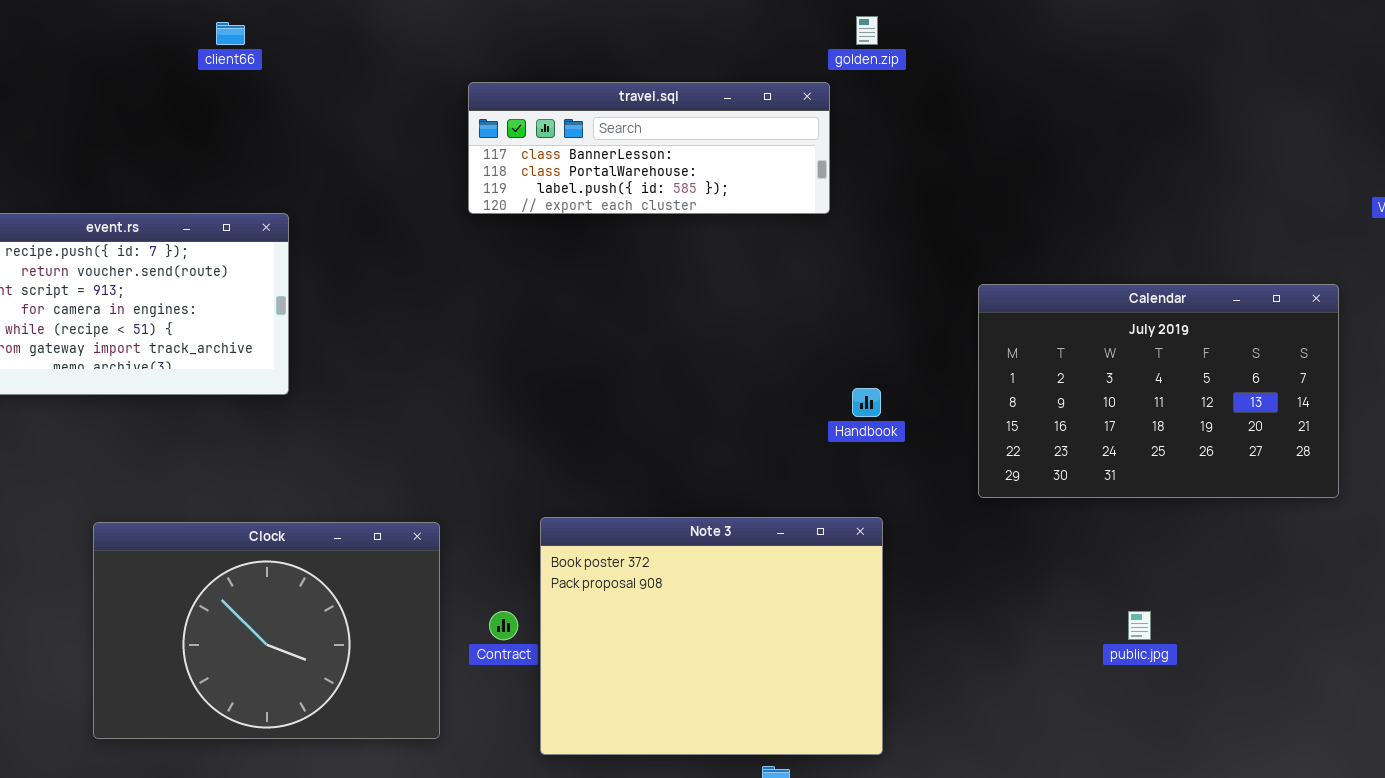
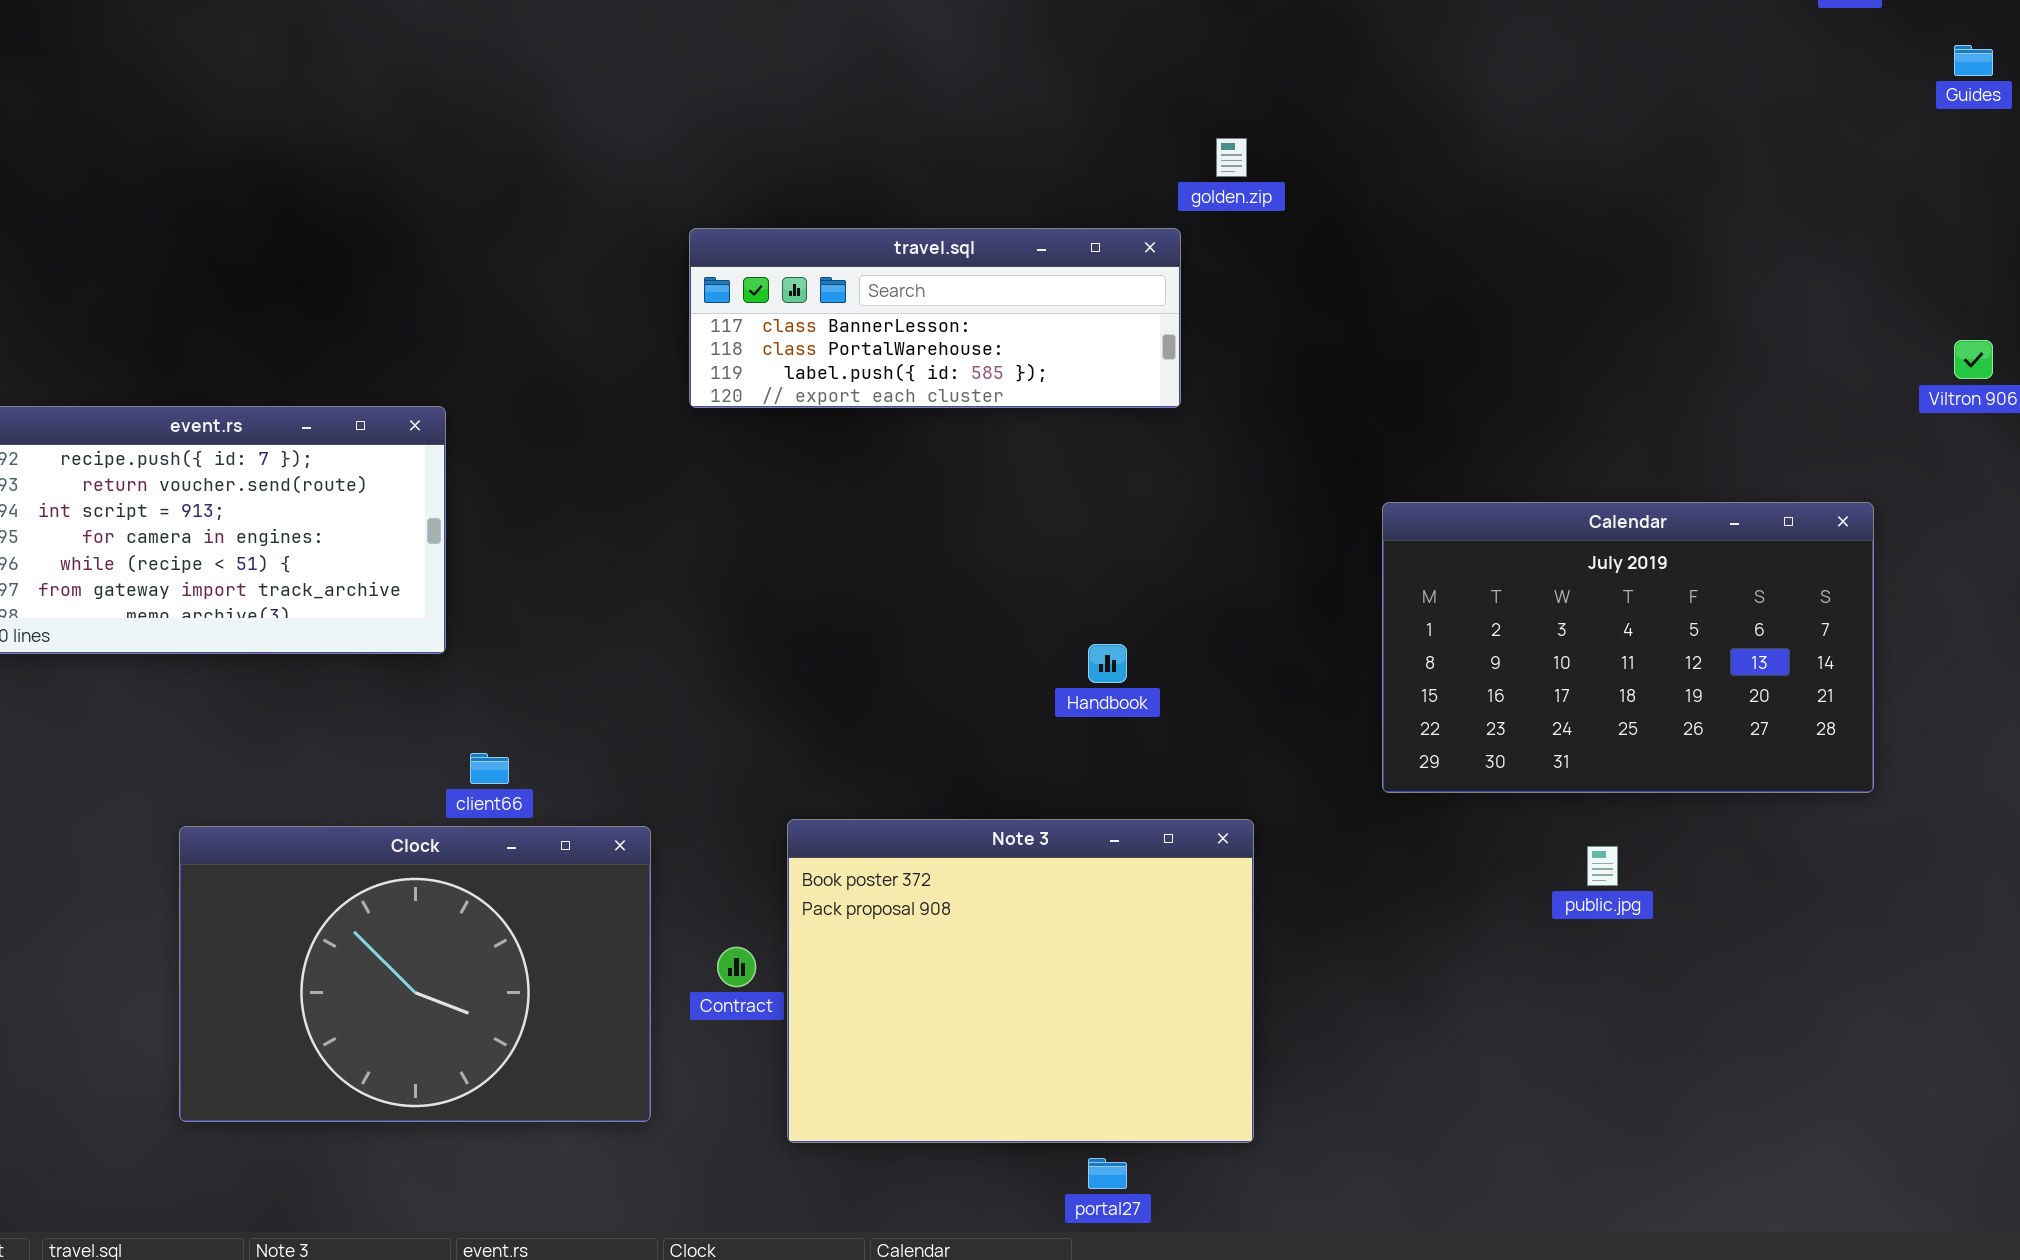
client66: [216,22,245,45] -> [470,753,509,784], moved
Handbook: [852,388,881,417] -> [1088,644,1127,683], moved
public.jpg: [1128,611,1151,640] -> [1587,846,1618,886], moved

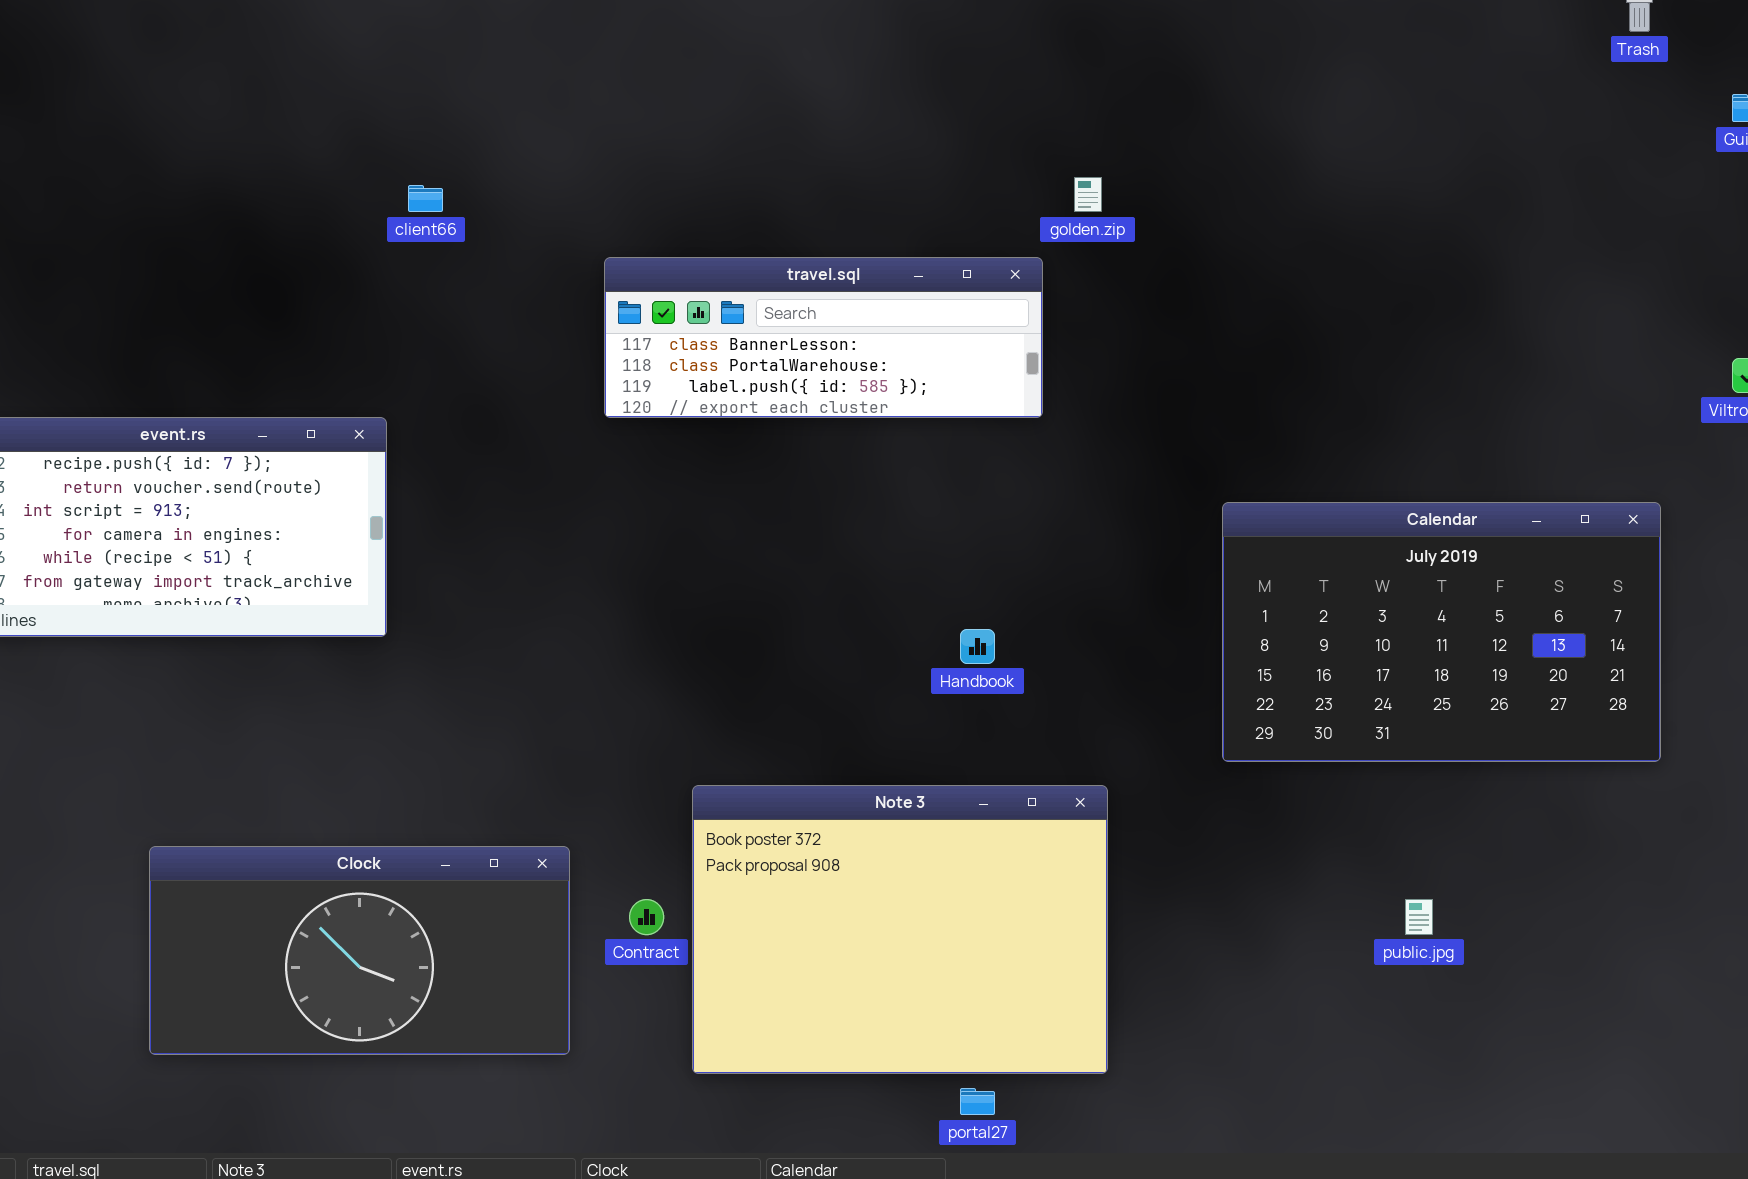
client66: [470,753,509,784] -> [408,185,443,212], moved
Clock: [179,826,651,1122] -> [149,846,570,1055], resized
public.jpg: [1587,846,1618,886] -> [1405,899,1433,935], moved

